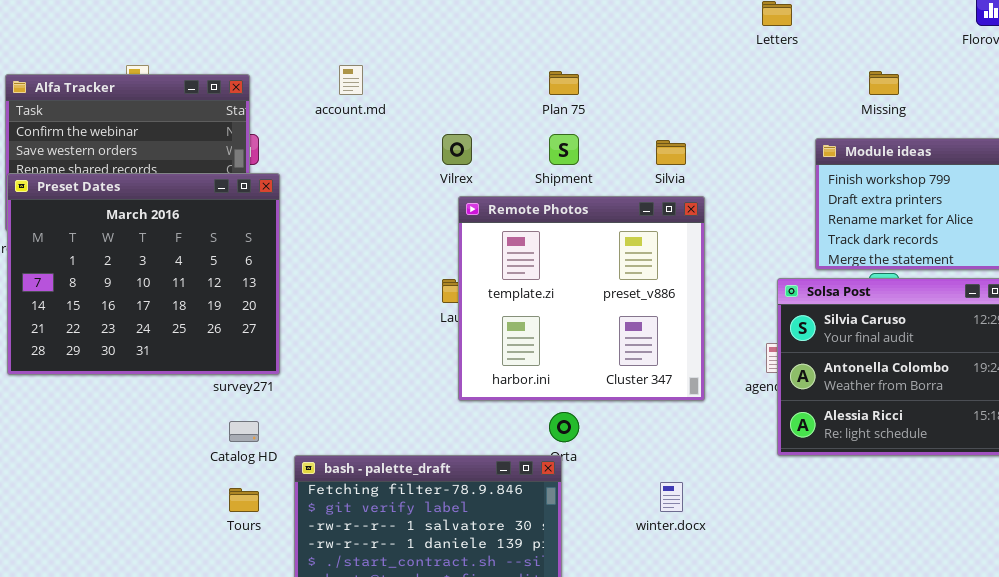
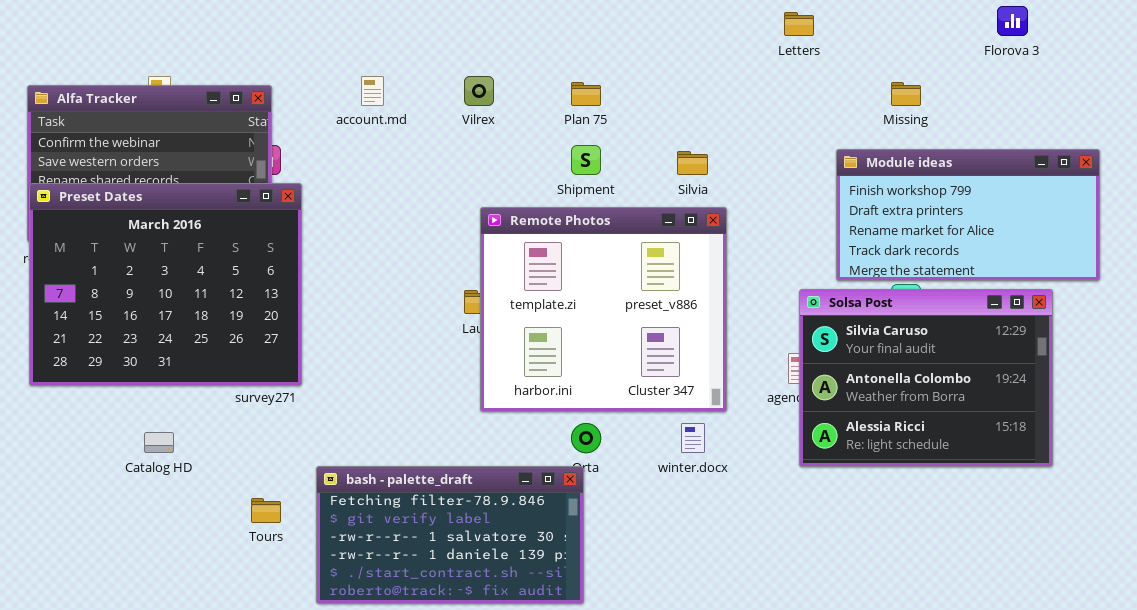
Vilrex: [442,134,472,165] -> [464,76,494,106], moved
Catalog HD: [229,421,259,442] -> [144,432,174,453], moved
winter.docx: [660,482,683,512] -> [681,423,705,453], moved

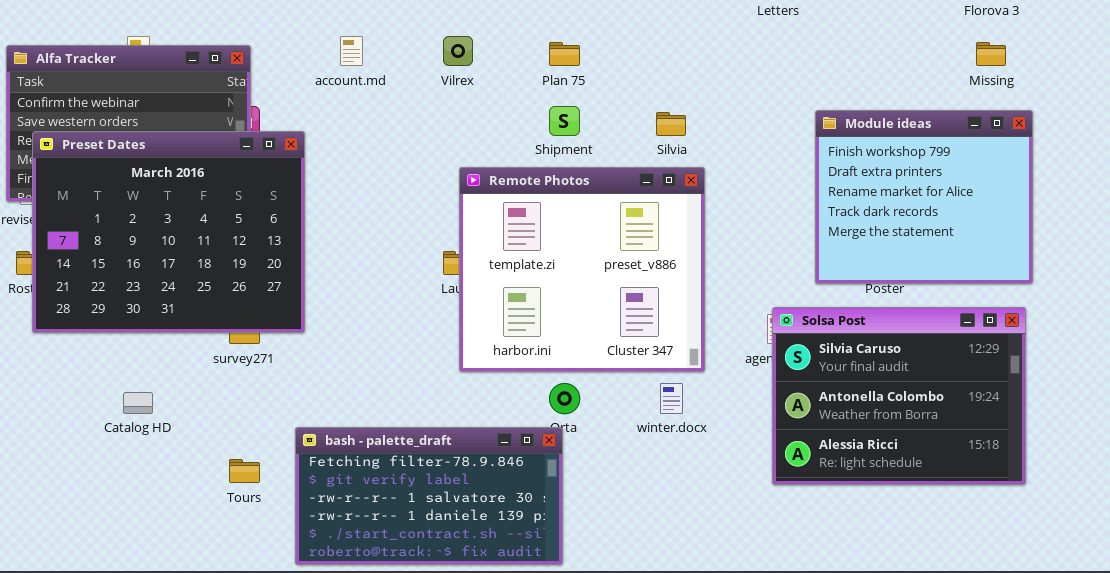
Missing: [891,82,921,106] -> [976,42,1006,66], moved
Module ideas: [836,149,1100,281] -> [815,110,1033,284], resized
Preset Dates: [29,183,302,386] -> [32,131,305,333], moved
Solsa Post: [799,289,1053,467] -> [772,307,1026,485], moved

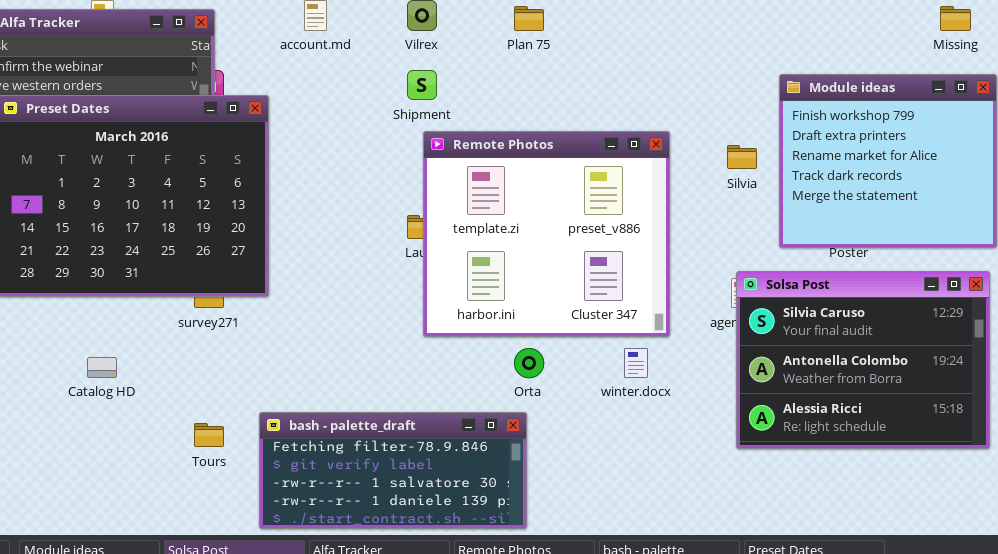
Shipment: [549,106,580,136] -> [407,70,437,100], moved
Silvia: [656,112,686,136] -> [727,145,757,169], moved
bash - palette_draft: [295,427,563,565] -> [259,412,527,529], resized

